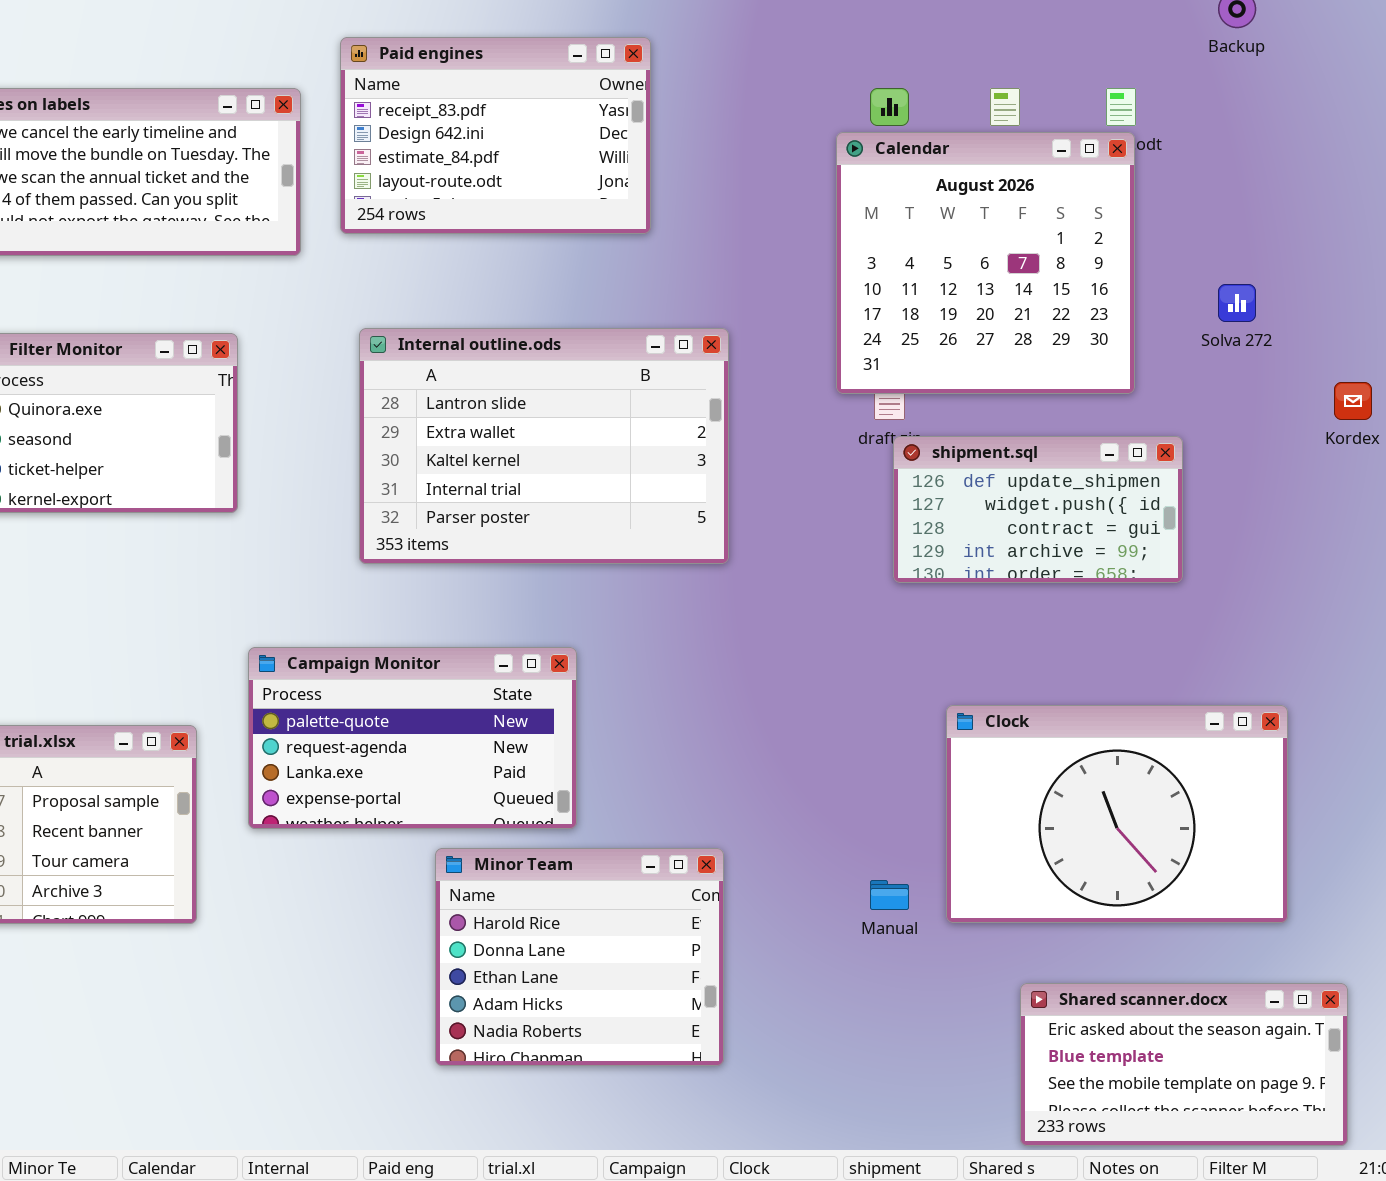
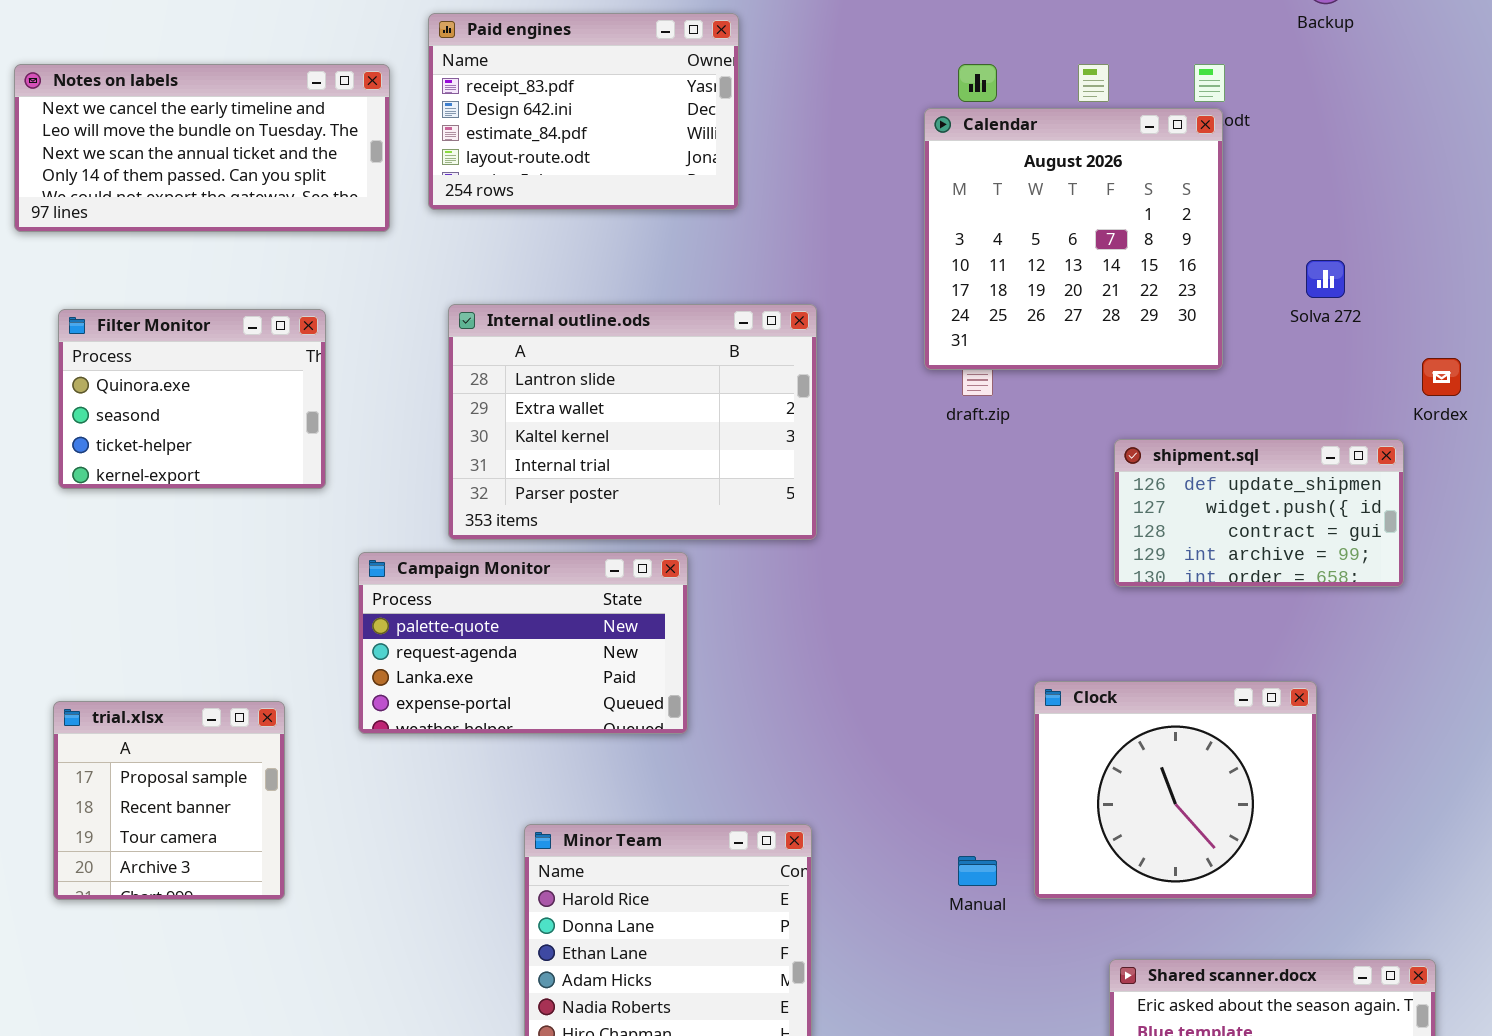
shipment.sql: [893,436,1183,583] -> [1114,439,1404,587], moved
Campaign Monitor: [248,647,577,829] -> [358,552,688,734], moved
Clock: [946,705,1288,923] -> [1034,681,1317,899], resized

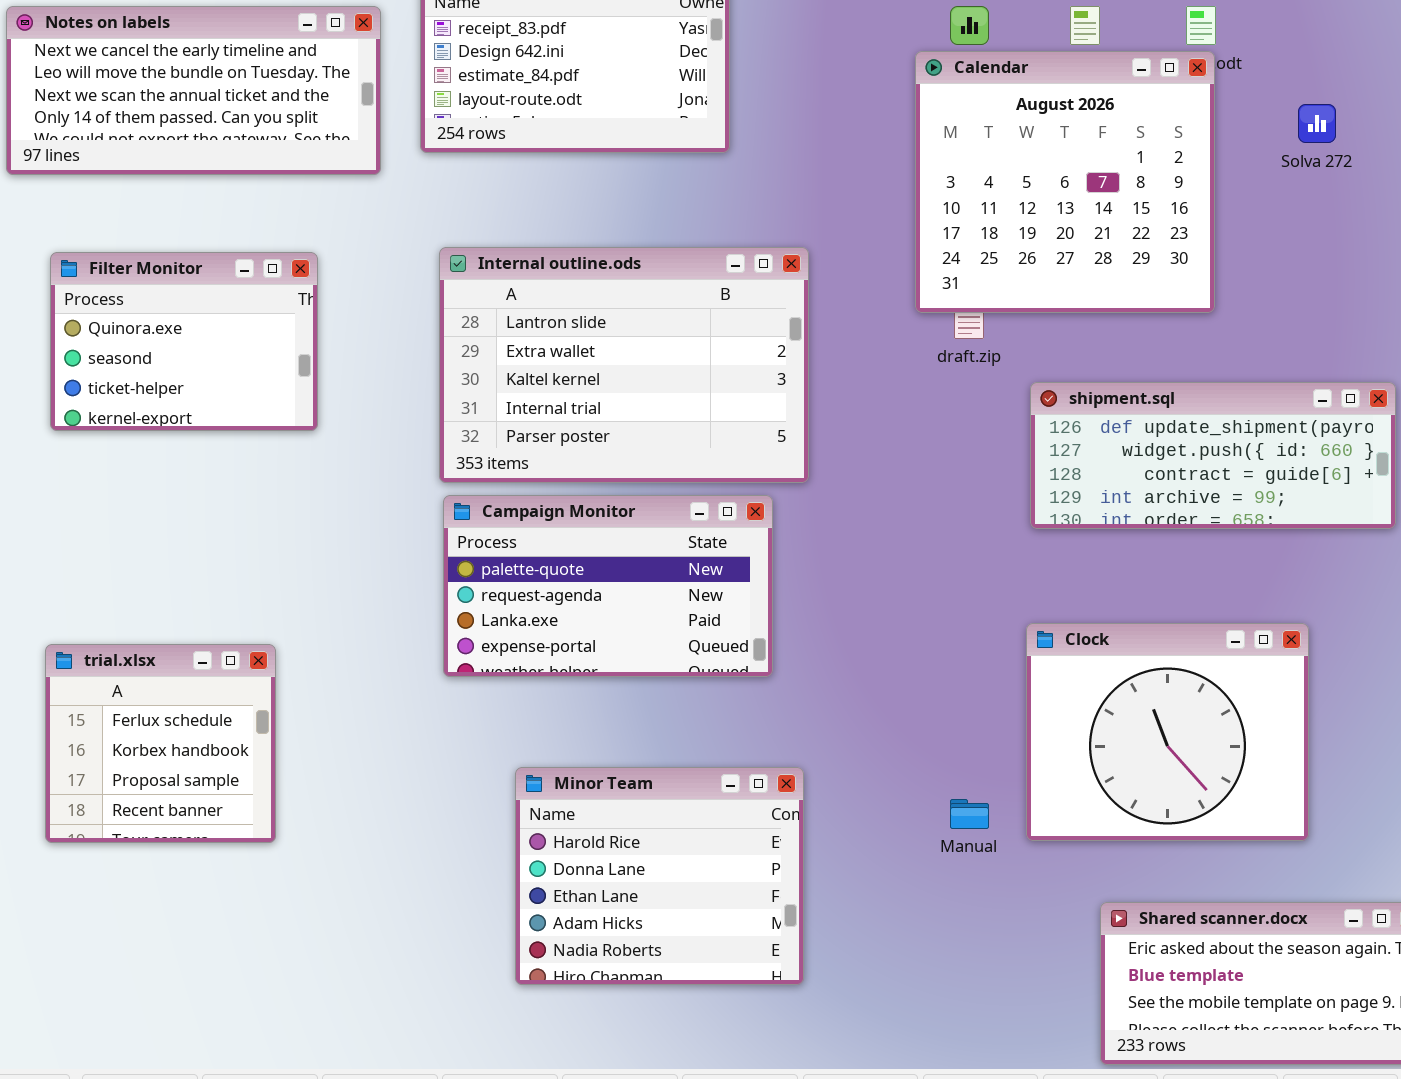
Solva 272: [1306,260,1345,298] -> [1298,104,1336,143], moved
shipment.sql: [1114,439,1404,587] -> [1030,382,1396,529], resized
Campaign Monitor: [358,552,688,734] -> [443,495,773,677], moved
trial.xlsx: [53,701,285,900] -> [45,644,276,843], scrolled up 2 rows

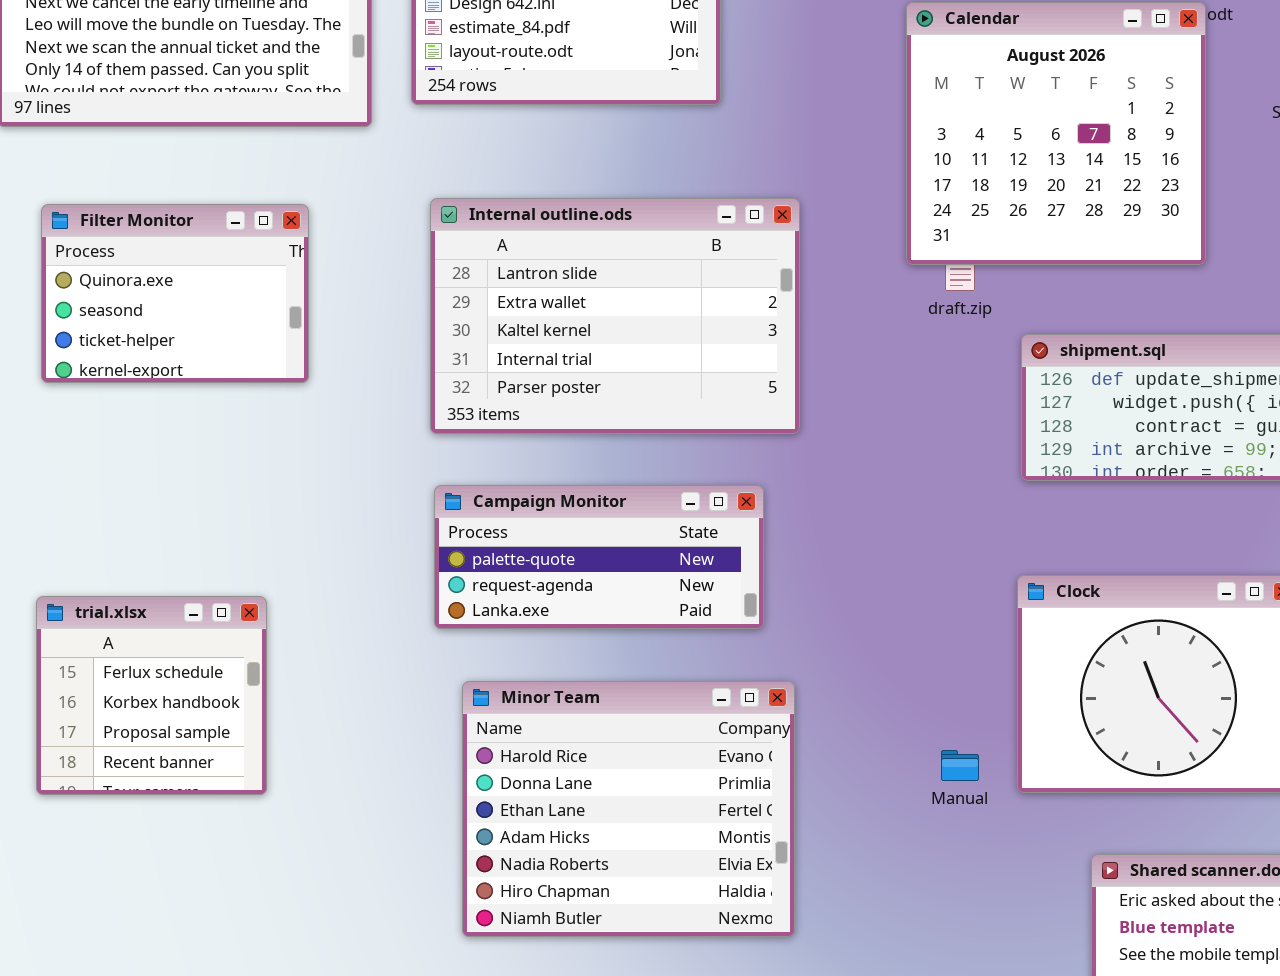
Campaign Monitor: [443,495,773,677] -> [434,485,764,629], resized
Minor Team: [515,767,804,985] -> [462,681,795,937], resized

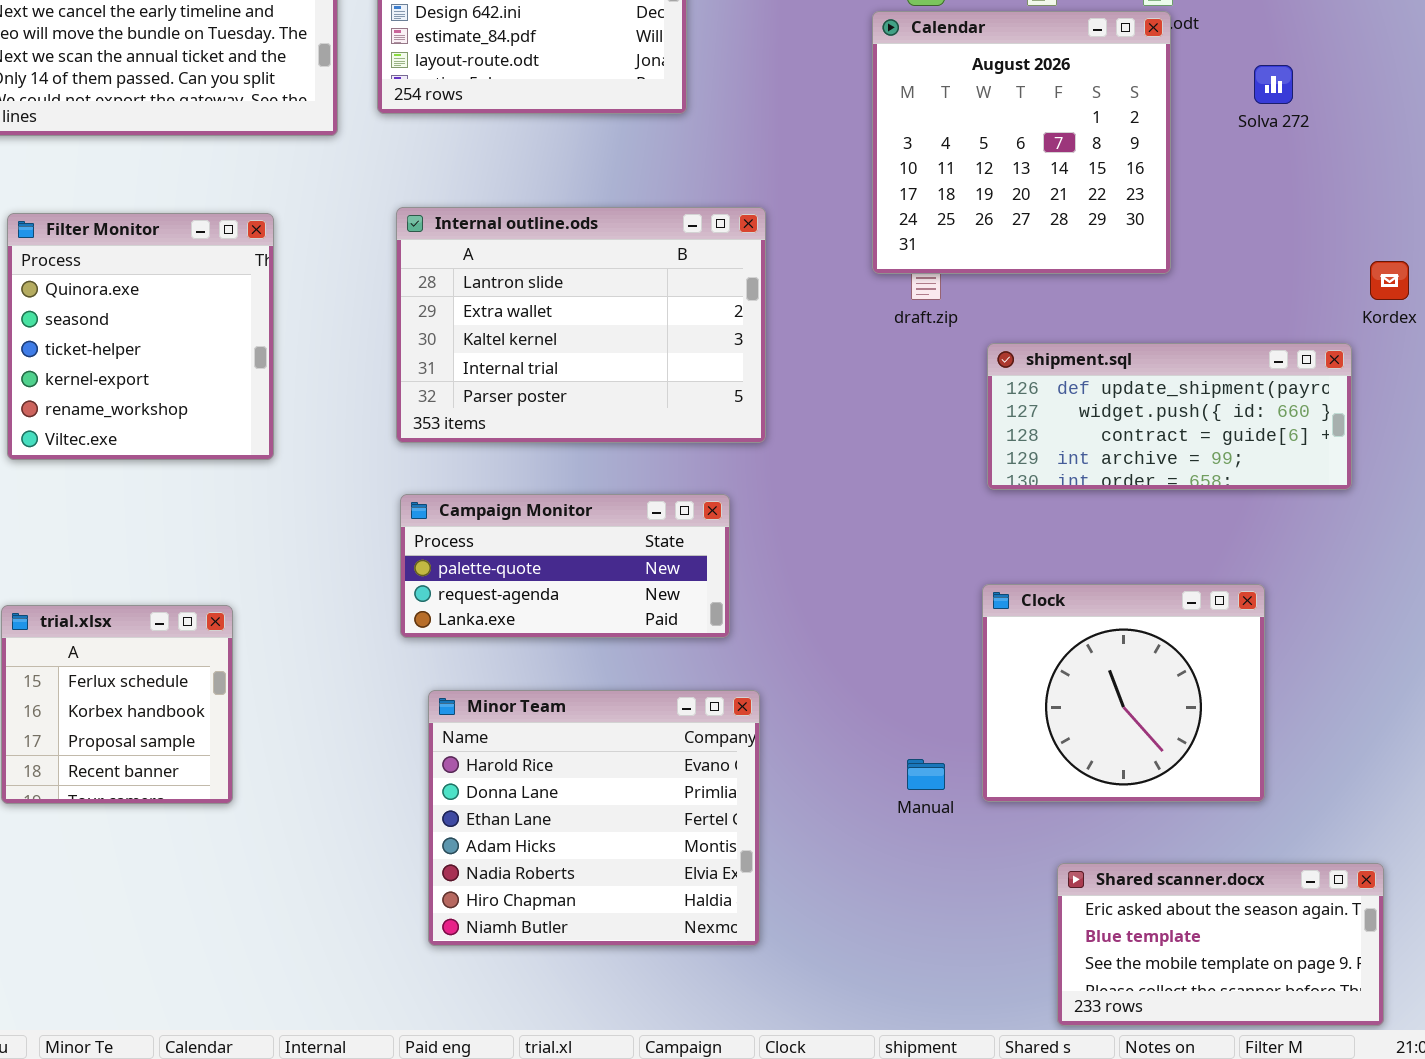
Filter Monitor: [41,204,309,383] -> [7,213,274,460], resized

